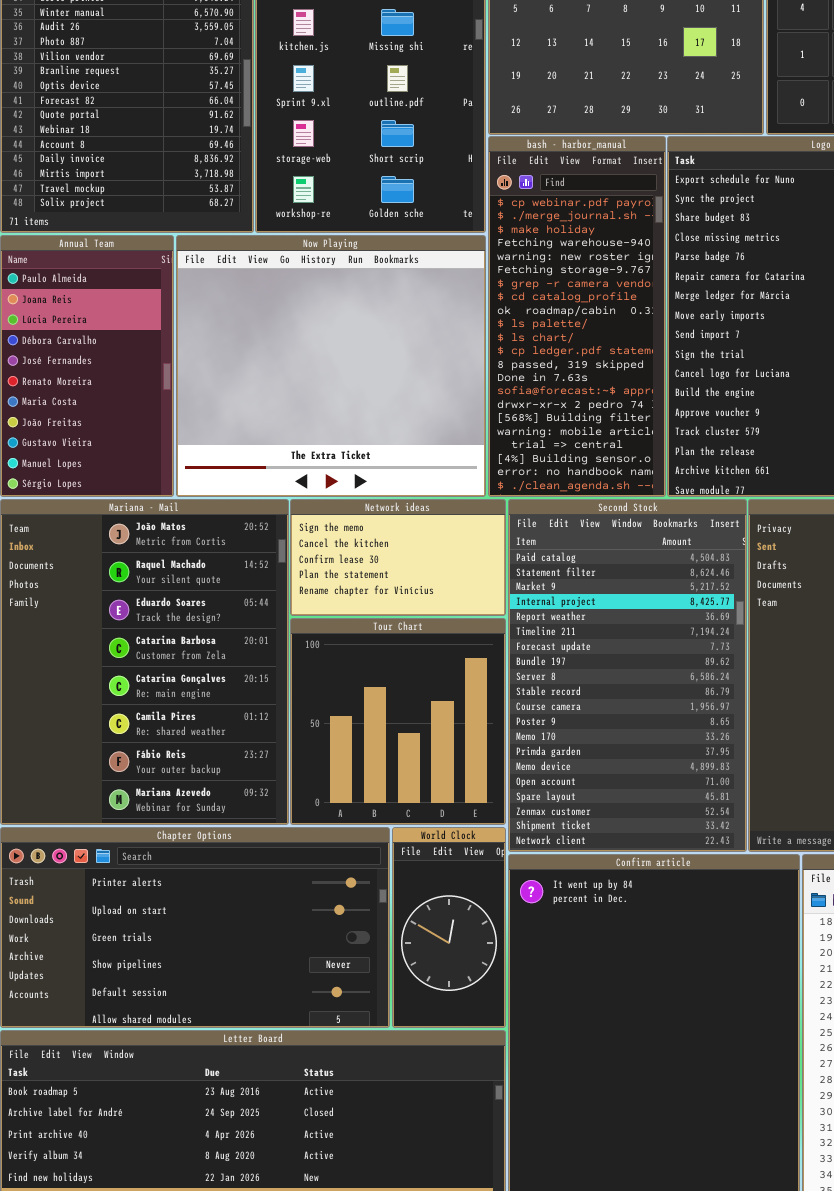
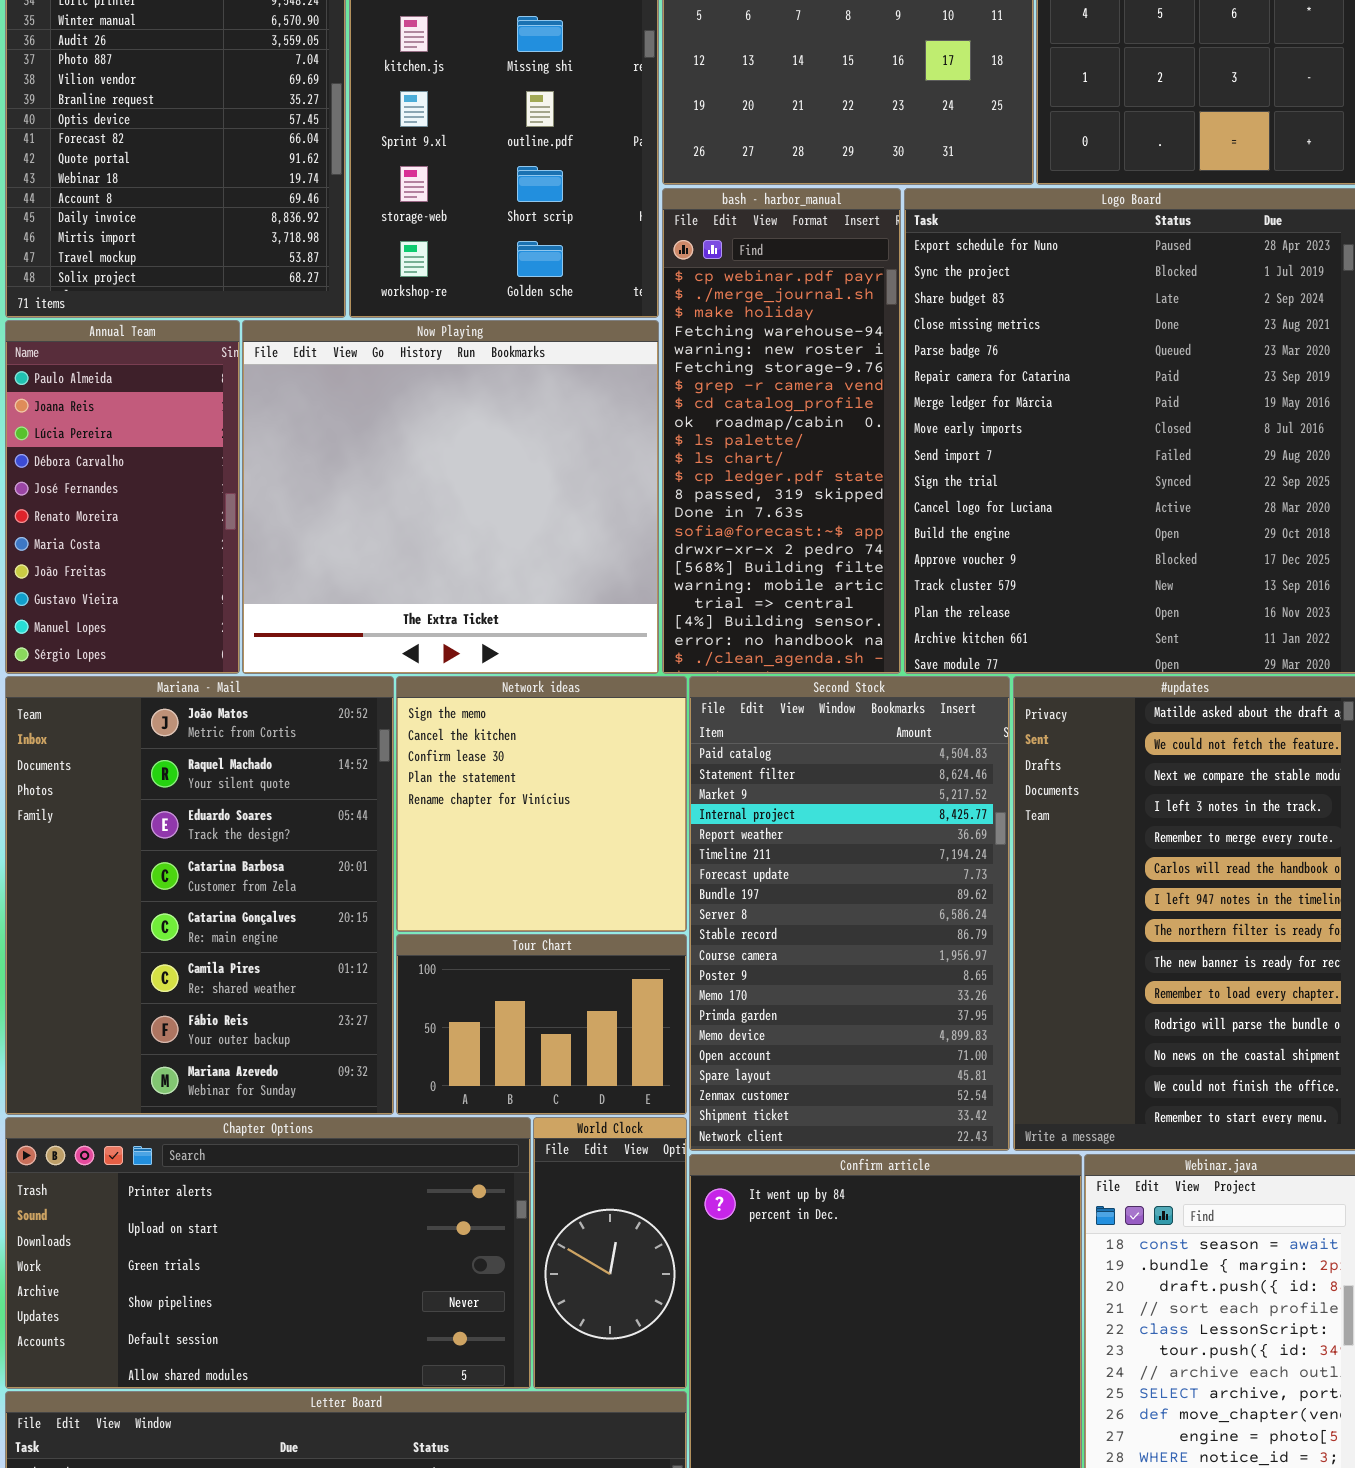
Network ideas: [290,499,506,616] -> [396,676,687,932], resized
Tour Chart: [290,618,506,825] -> [396,934,687,1115], resized

